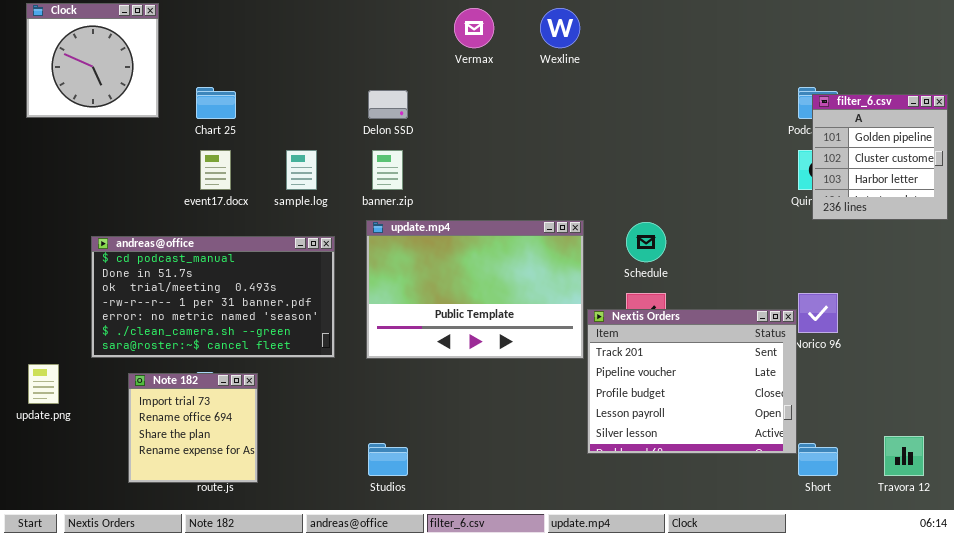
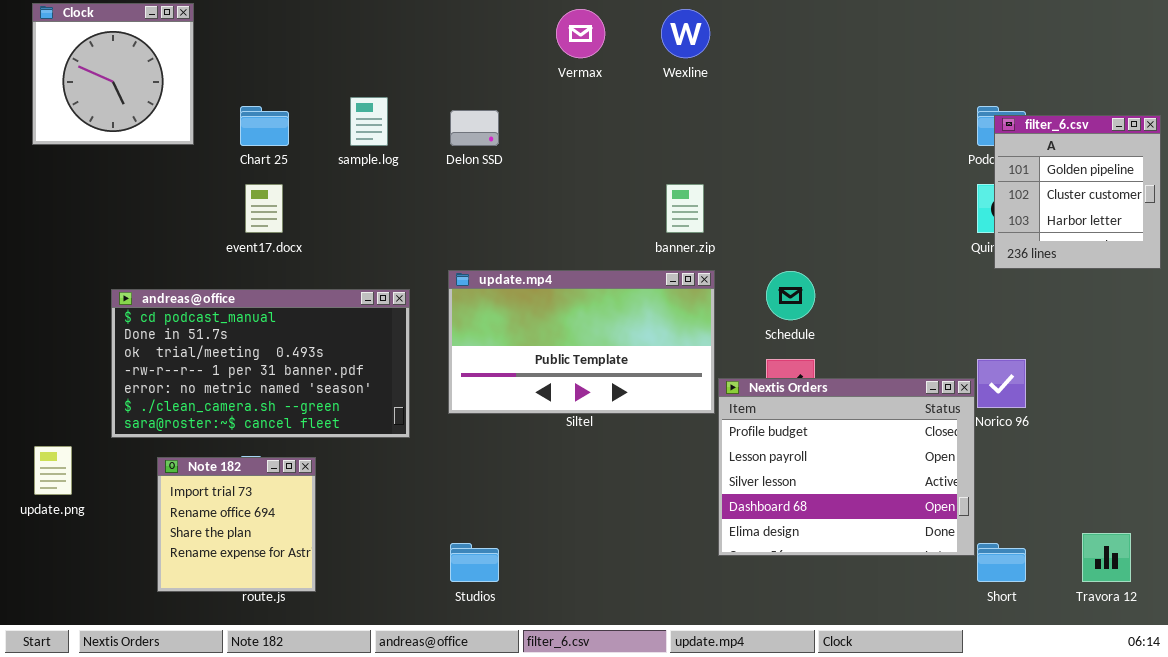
sample.log: [286,150,317,190] -> [350,97,388,146], moved
banner.zip: [372,150,403,190] -> [666,184,704,233], moved
update.mp4: [366,220,584,359] -> [448,270,715,414], resized
Nextis Orders: [587,309,797,454] -> [718,378,975,556], scrolled down 2 rows

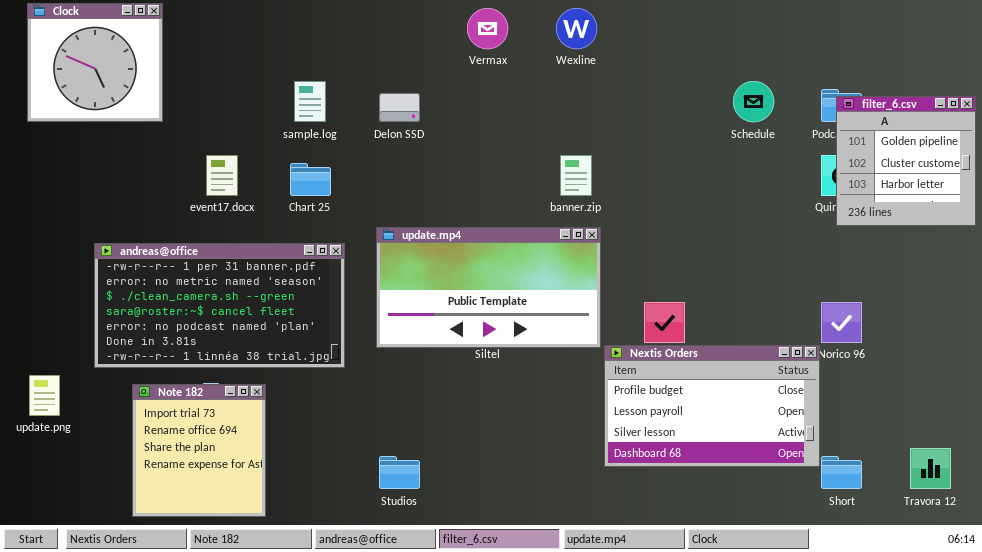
Chart 25: [240,106,289,146] -> [290,163,331,196], moved
Schedule: [766,271,815,320] -> [733,81,774,122], moved
andreas@office: [111,289,410,438] -> [94,243,345,368], scrolled down 3 rows
Nextis Orders: [718,378,975,556] -> [604,345,820,467], resized
Note 182: [157,457,316,592] -> [132,384,266,517], resized

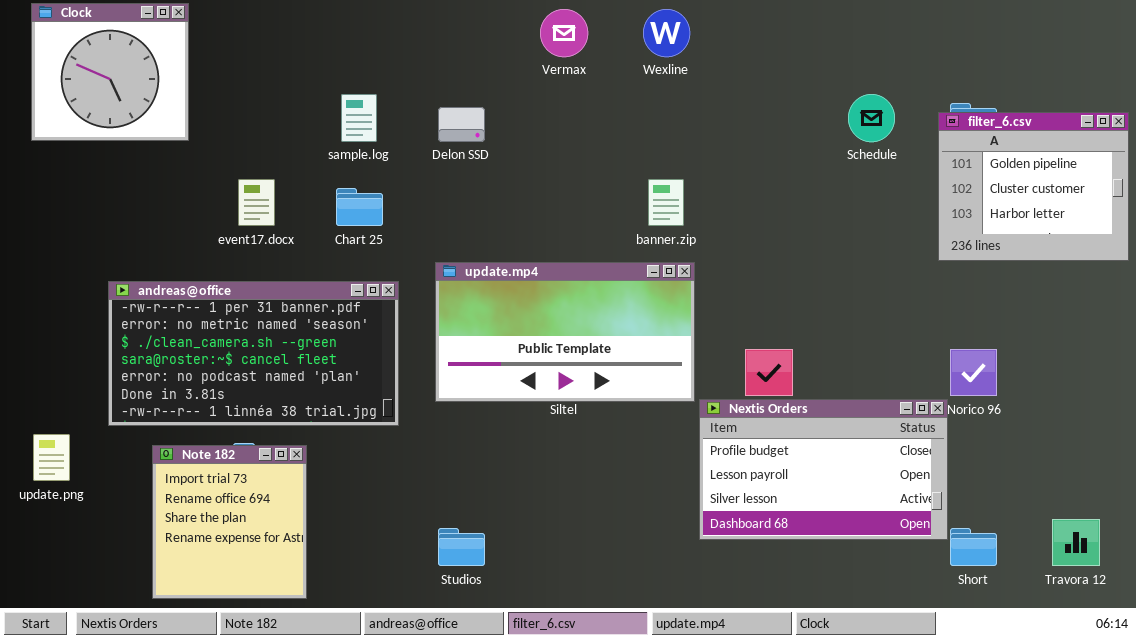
filter_6.csv: [836,96,976,226] -> [938,112,1129,261], resized

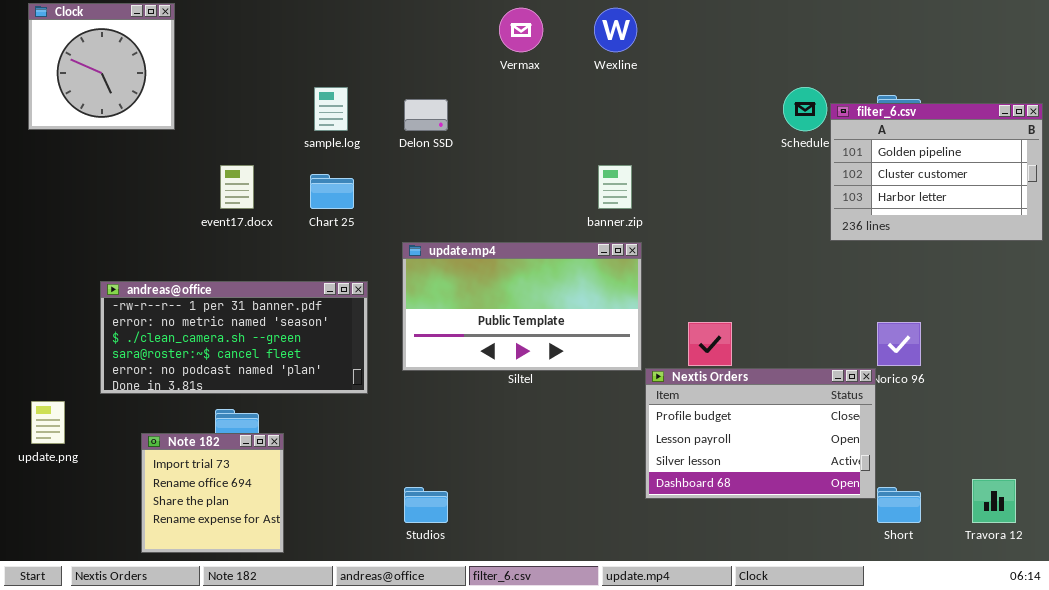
filter_6.csv: [938,112,1129,261] -> [830,103,1043,241], resized
andreas@office: [108,281,399,426] -> [100,281,368,394], resized
Note 182: [152,445,307,599] -> [141,433,284,553], resized

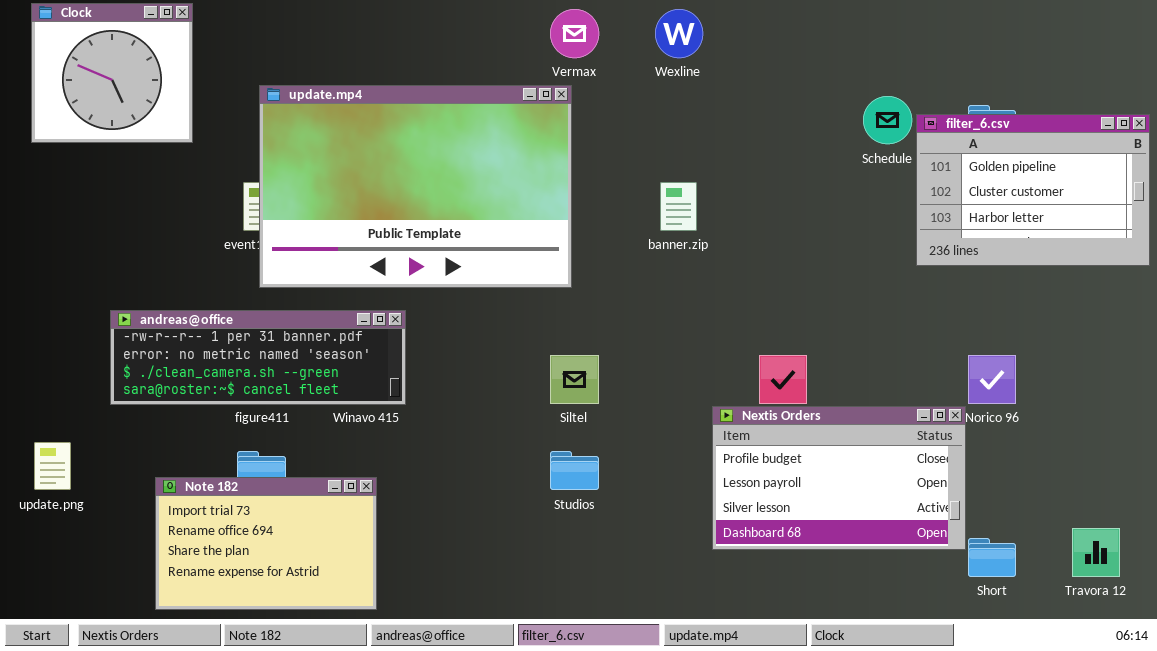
update.mp4: [402,242,642,371] -> [259,85,572,288], moved, resized
andreas@office: [100,281,368,394] -> [110,310,406,405], resized
Note 182: [141,433,284,553] -> [155,477,377,610], resized
Studios: [404,487,448,523] -> [550,451,599,490], moved

